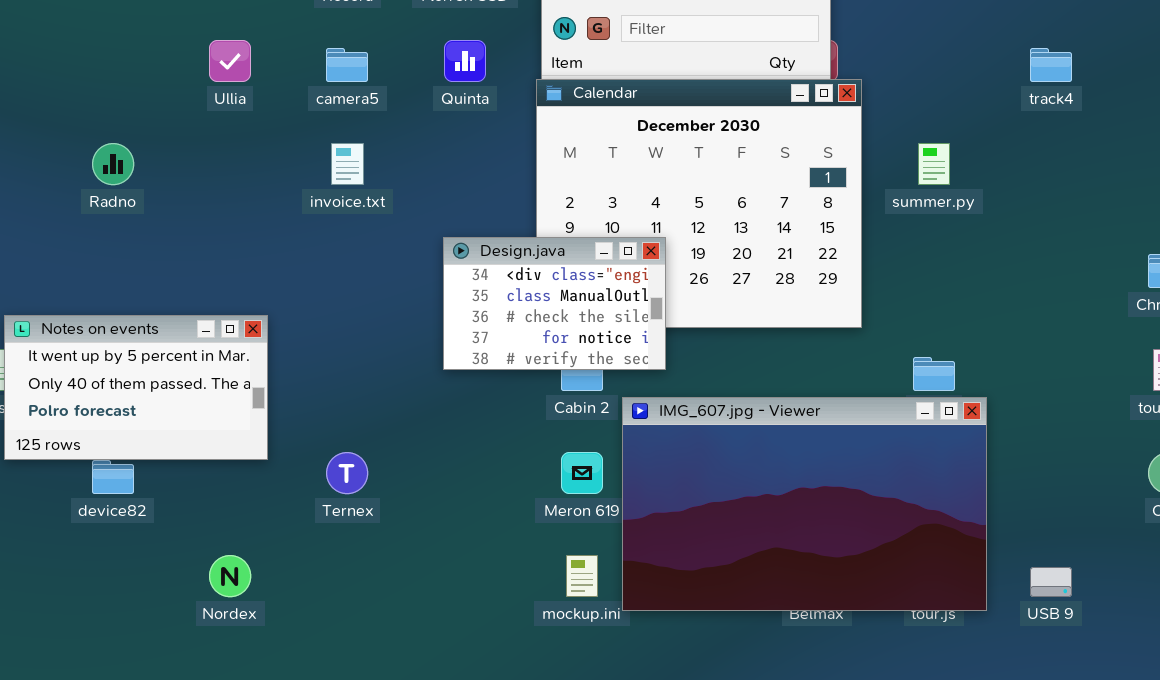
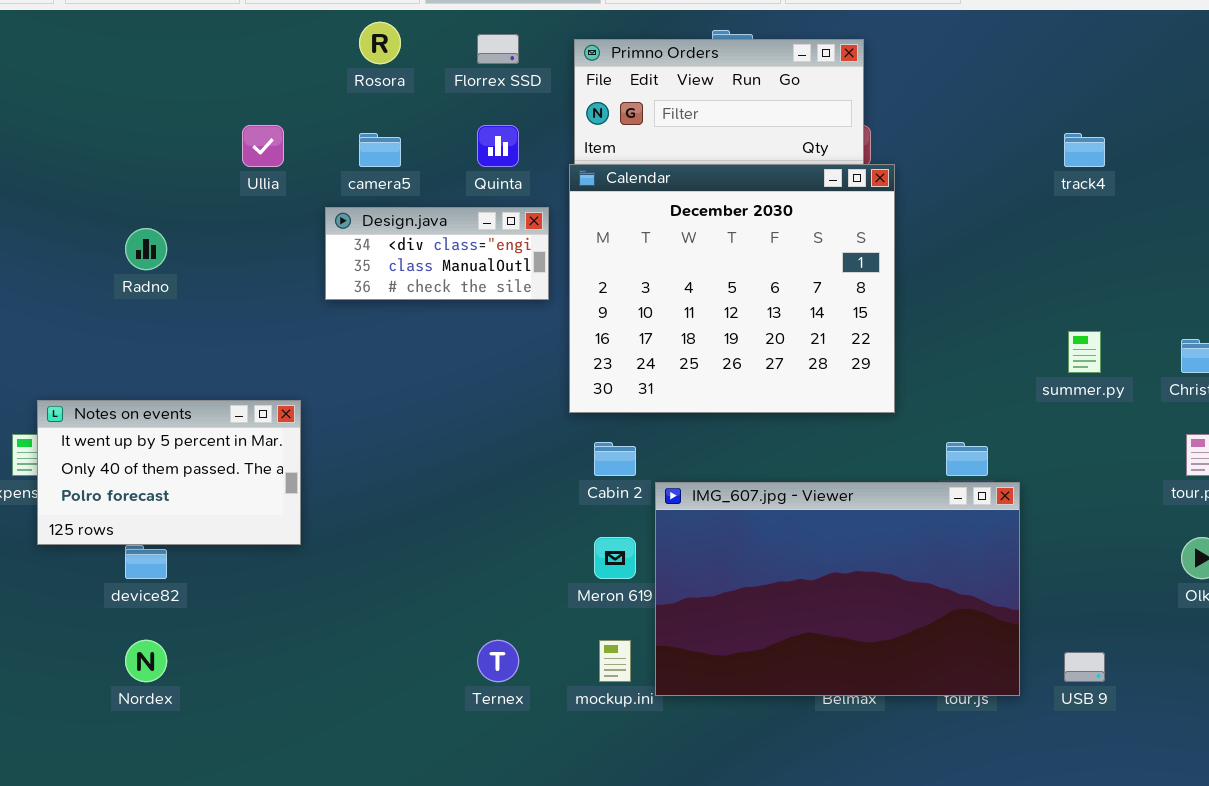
summer.py: [918,143,950,185] -> [1068,331,1101,373], moved
Design.java: [443,237,666,370] -> [325,207,549,300], moved, resized
Ternex: [326,452,368,494] -> [477,640,519,682], moved
Nordex: [209,555,251,597] -> [125,640,167,682], moved

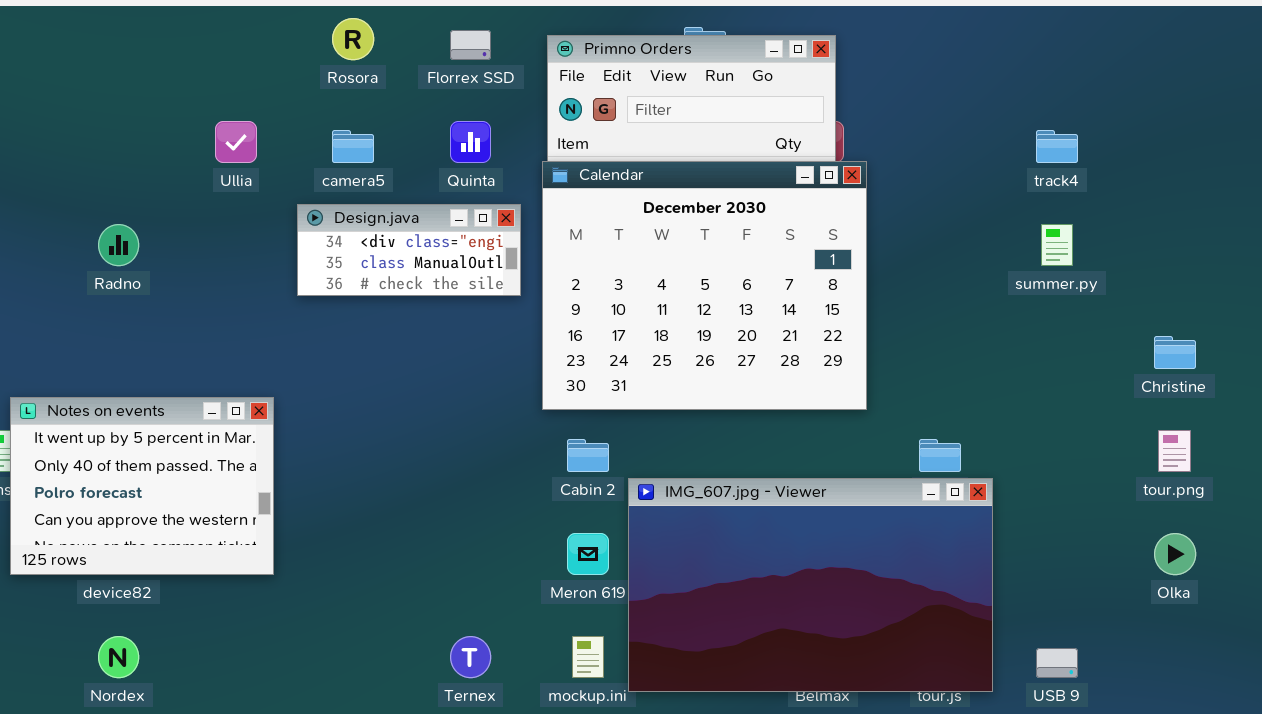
summer.py: [1068,331,1101,373] -> [1041,224,1073,266], moved
Notes on events: [37,400,301,545] -> [10,397,274,575], resized

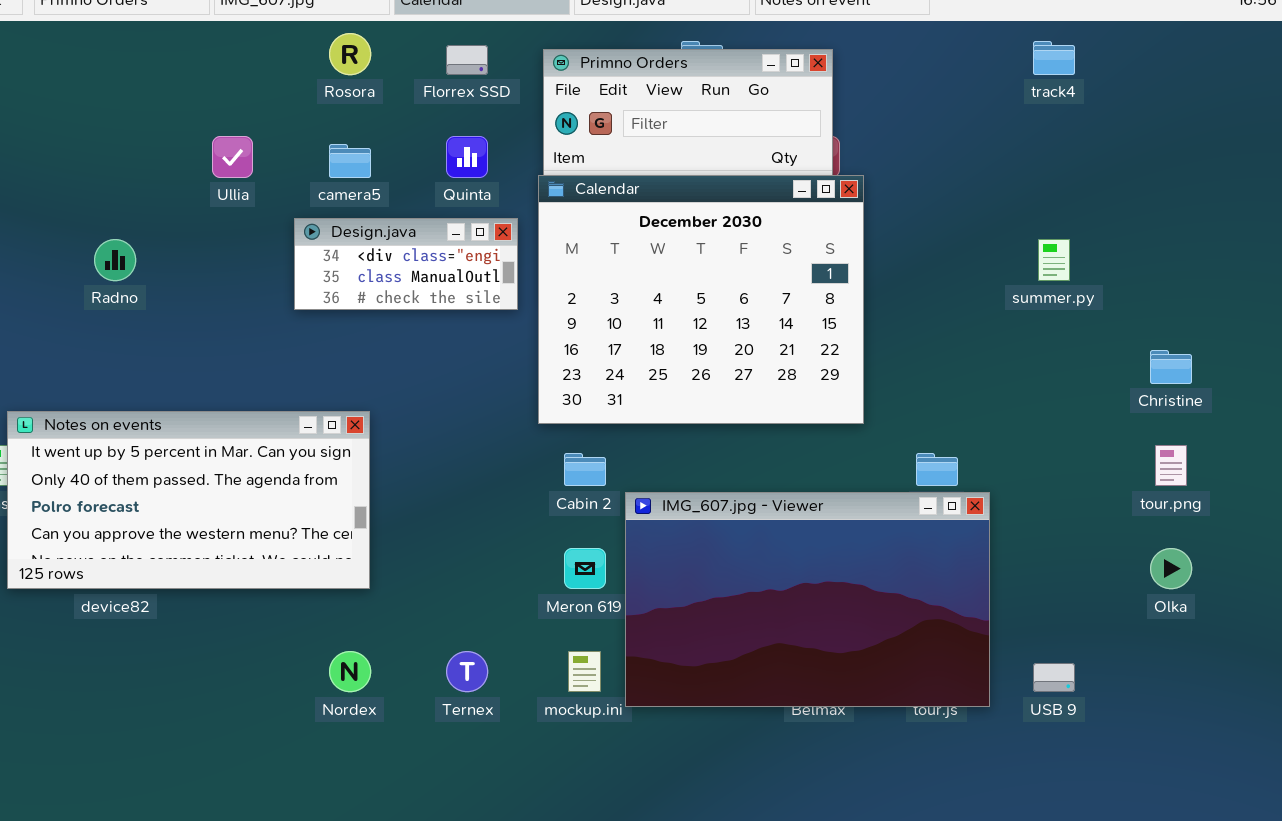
track4: [1036,130,1078,163] -> [1033,41,1075,75], moved
Notes on events: [10,397,274,575] -> [7,411,370,589], resized
Nordex: [98,636,139,678] -> [329,651,371,692], moved

